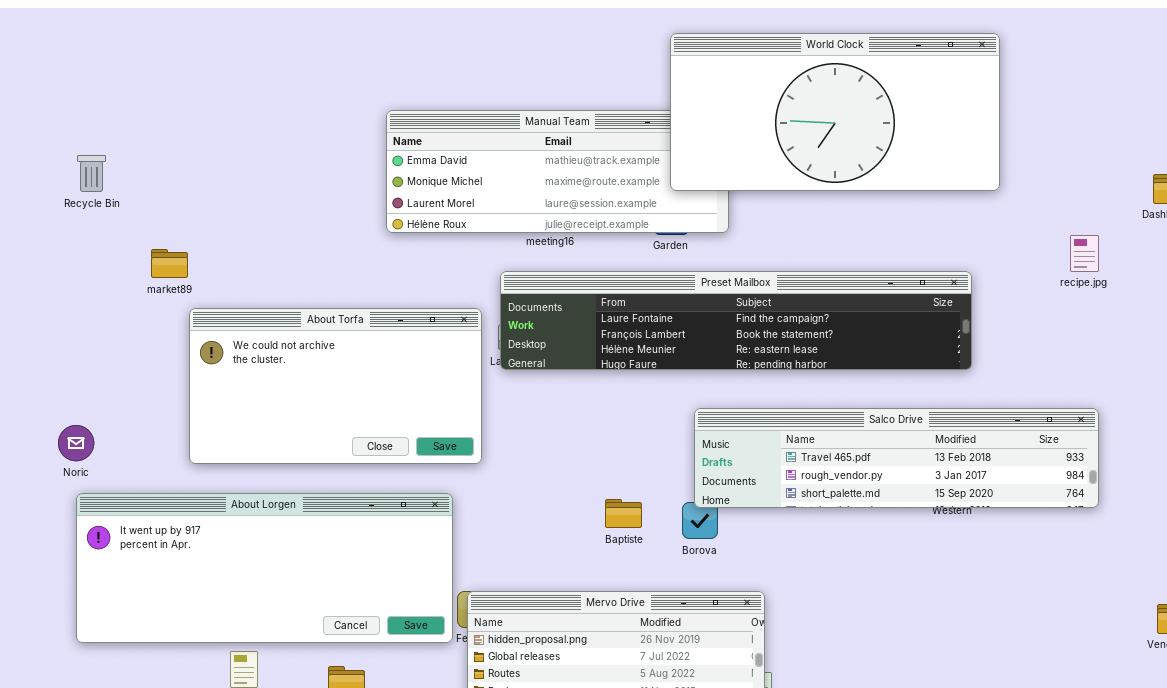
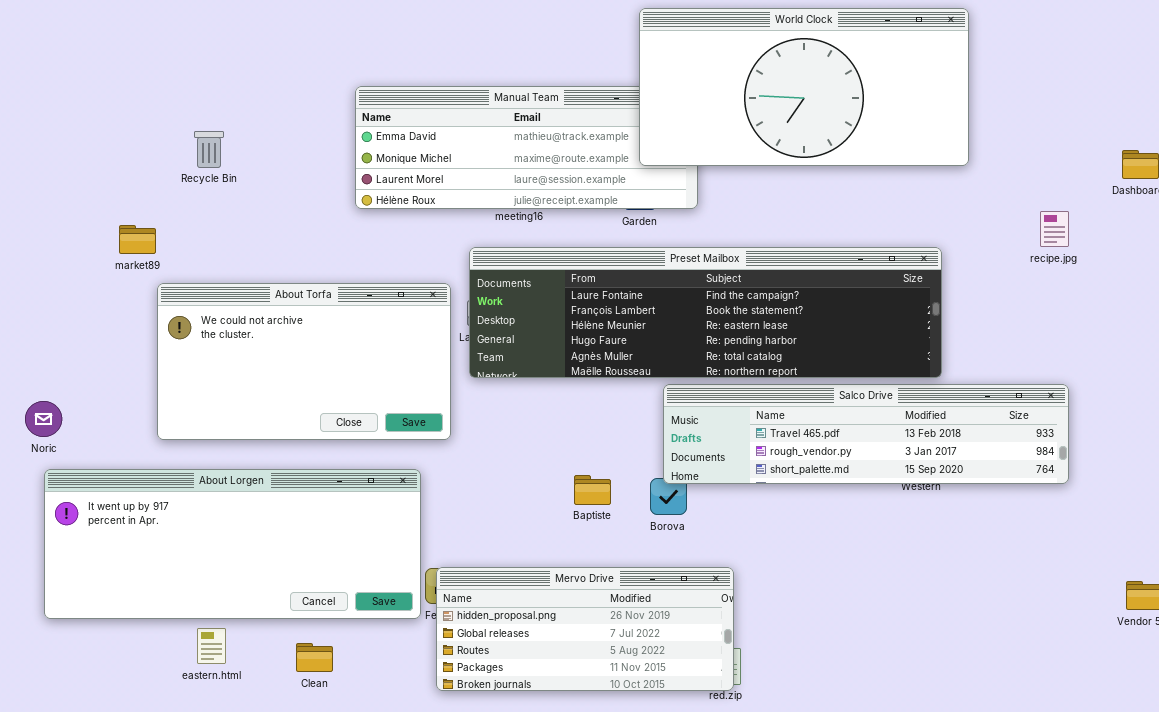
Recycle Bin: [77,155,106,192] -> [194,131,224,168], moved
Preset Mailbox: [500,271,972,370] -> [469,247,942,378], resized

